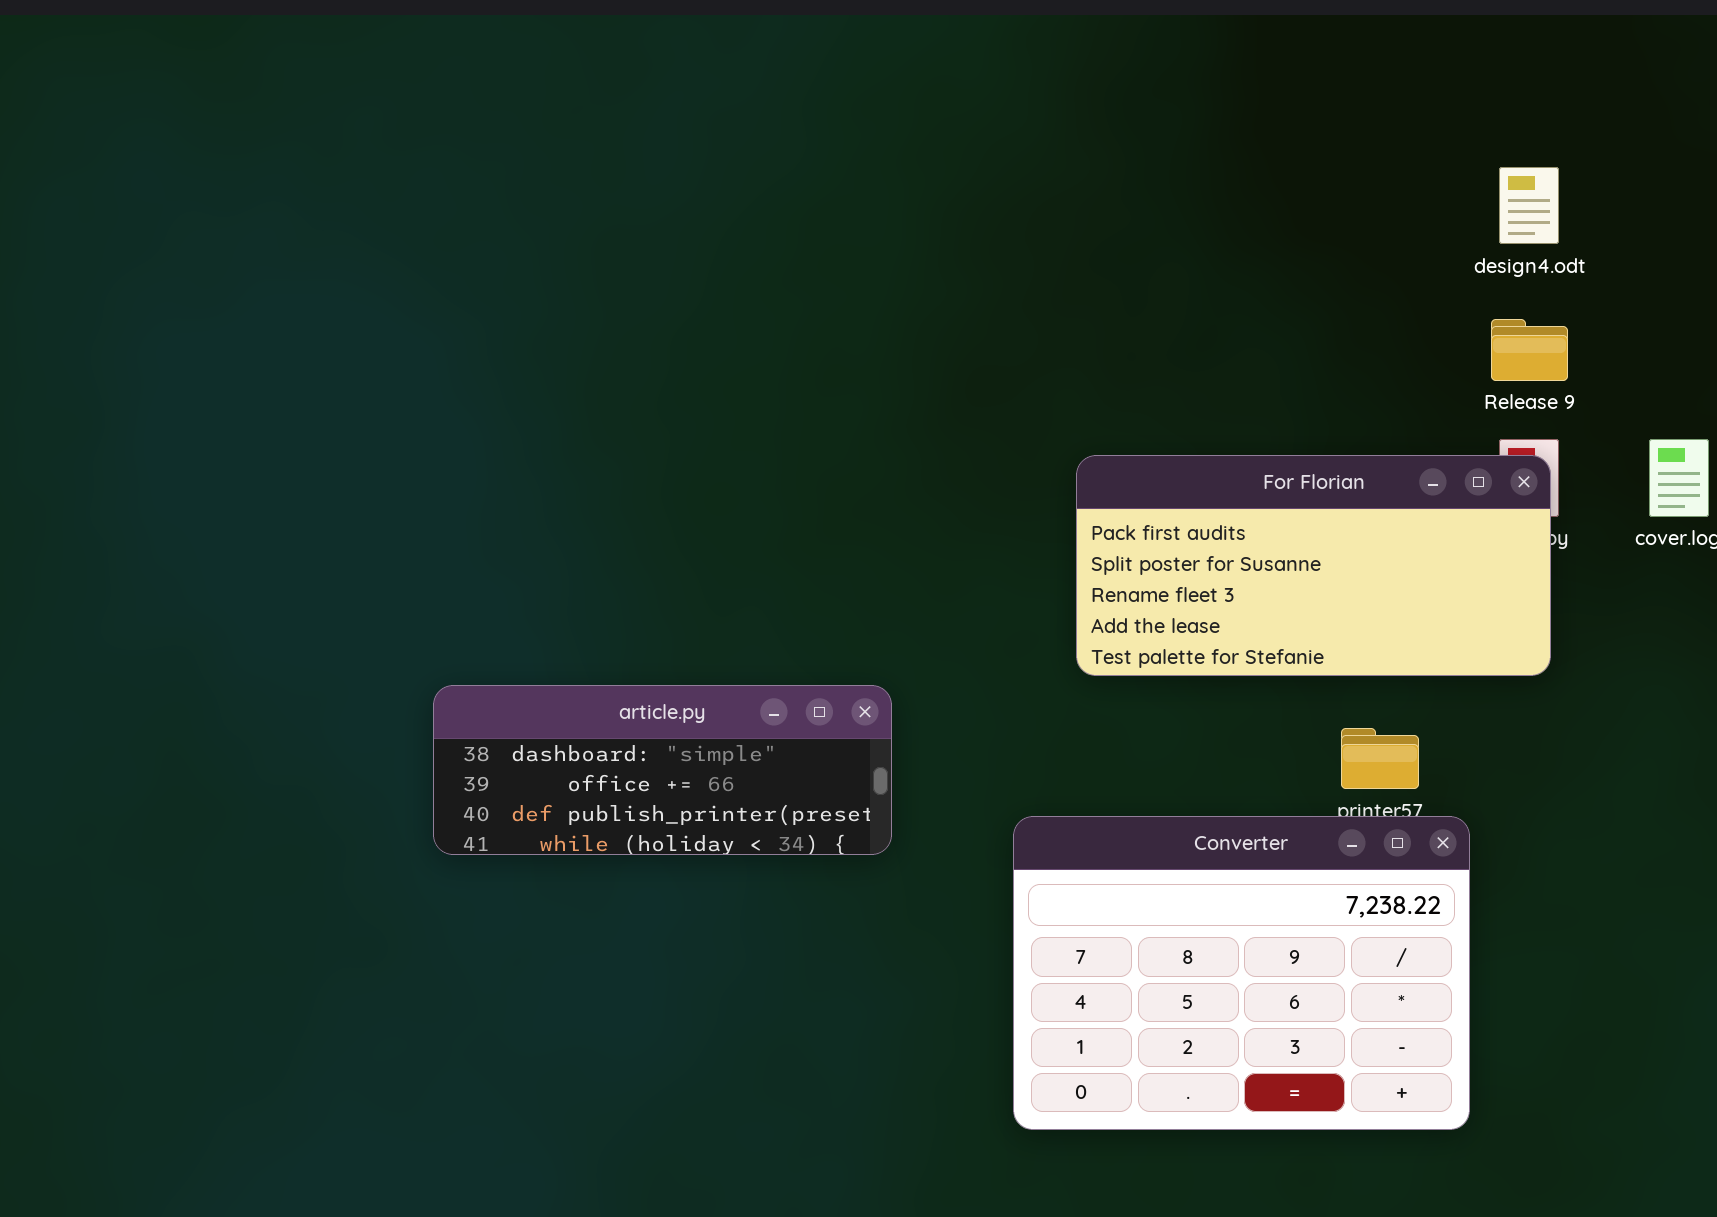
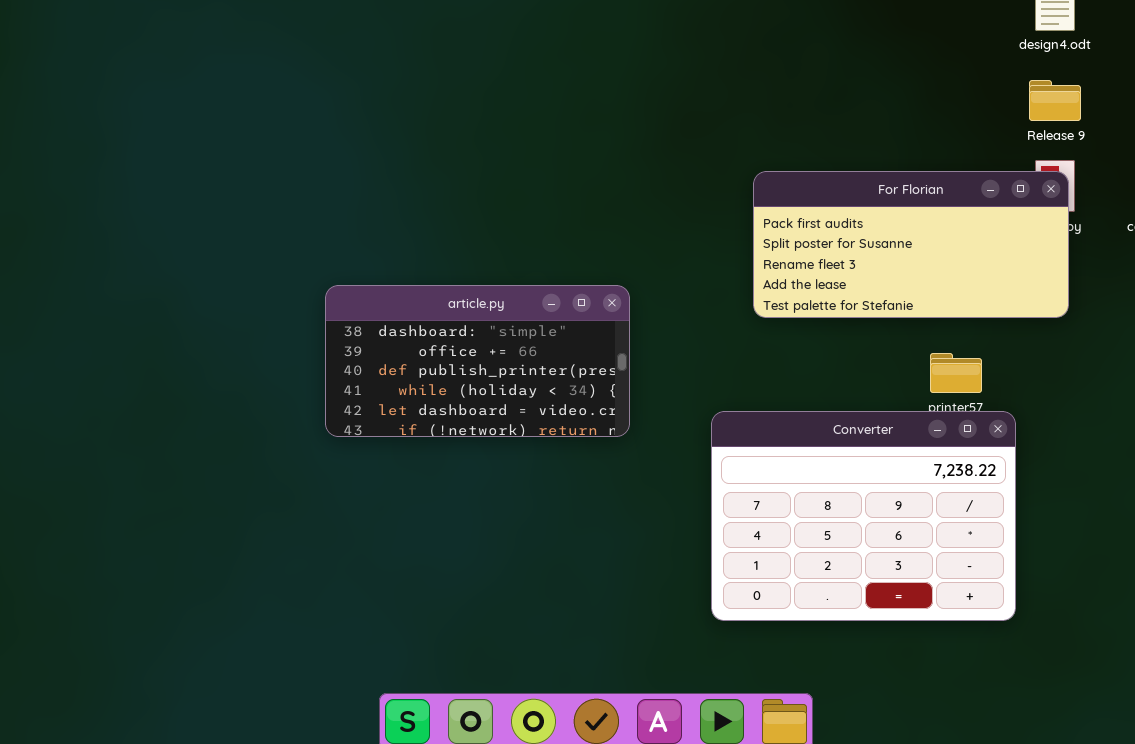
article.py: [433,685,892,855] -> [325,285,630,437], resized

